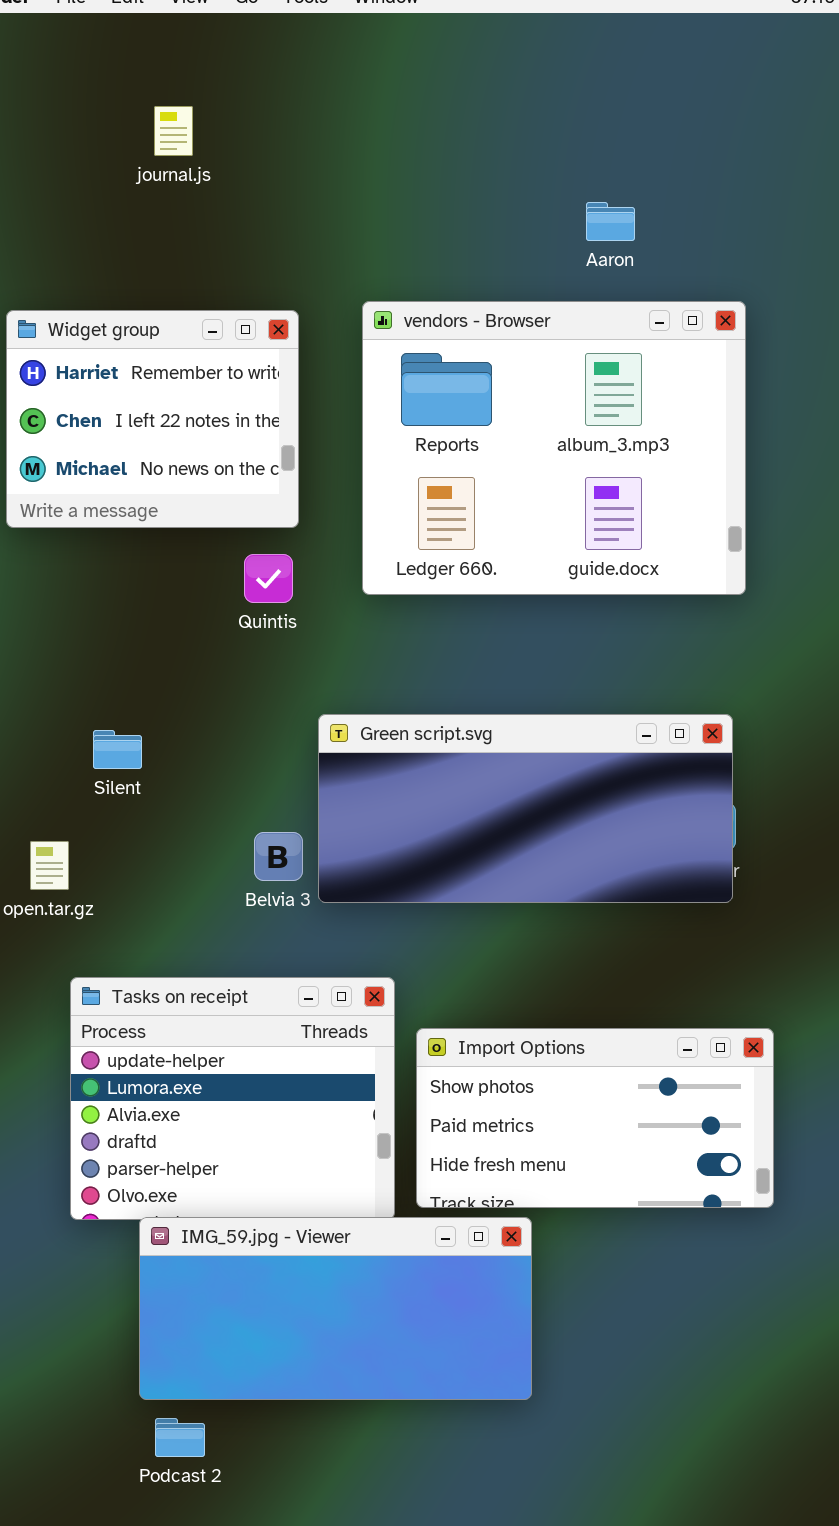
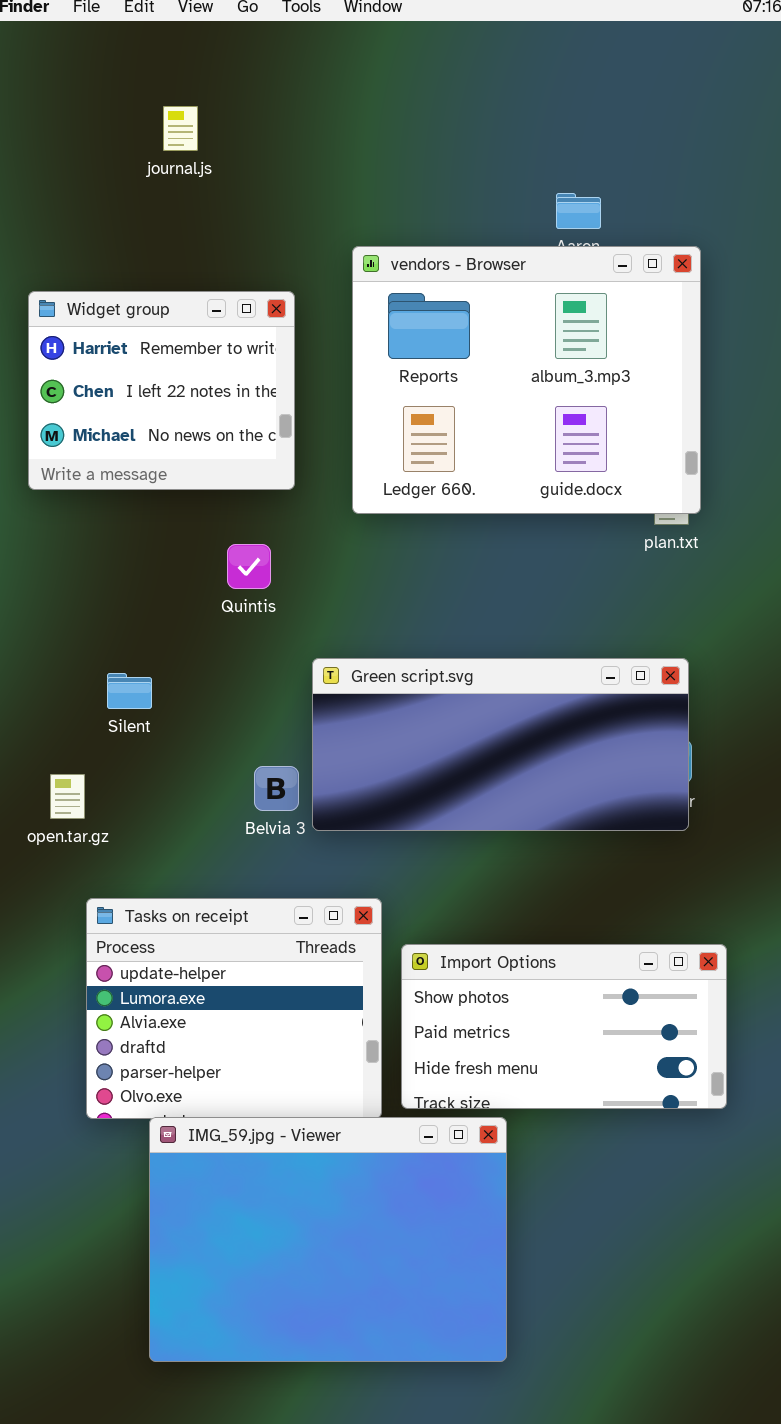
vendors - Browser: [362,301,746,595] -> [352,246,701,514], moved
Quintis: [244,554,293,603] -> [227,544,271,589], moved
IMG_59.jpg - Viewer: [139,1217,532,1400] -> [149,1117,507,1362], resized

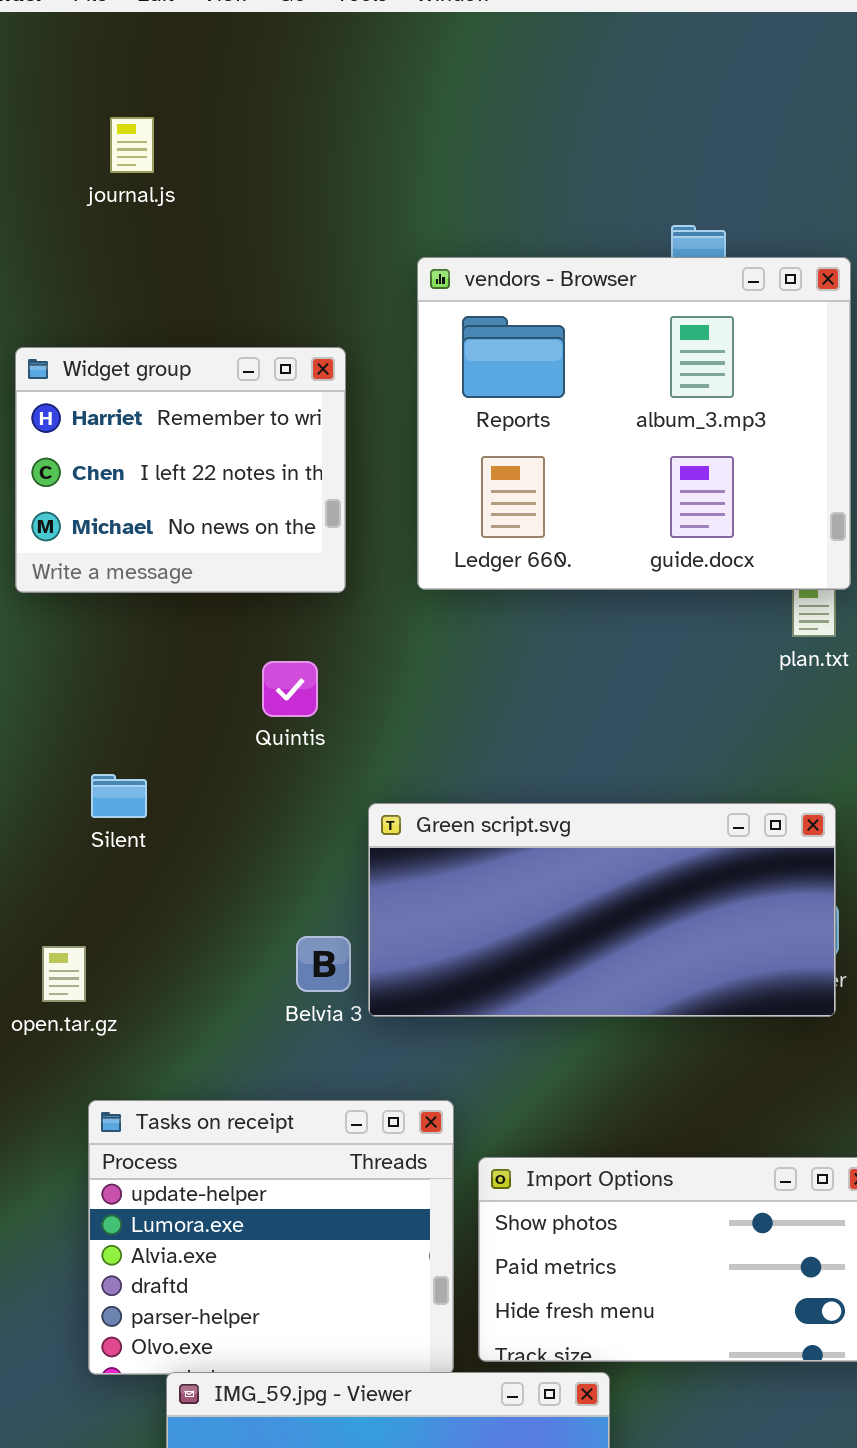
journal.js: [163,106,198,151] -> [110,117,154,173], moved
vendors - Browser: [352,246,701,514] -> [417,257,851,590], moved
Silent: [107,673,152,709] -> [91,774,147,818], moved

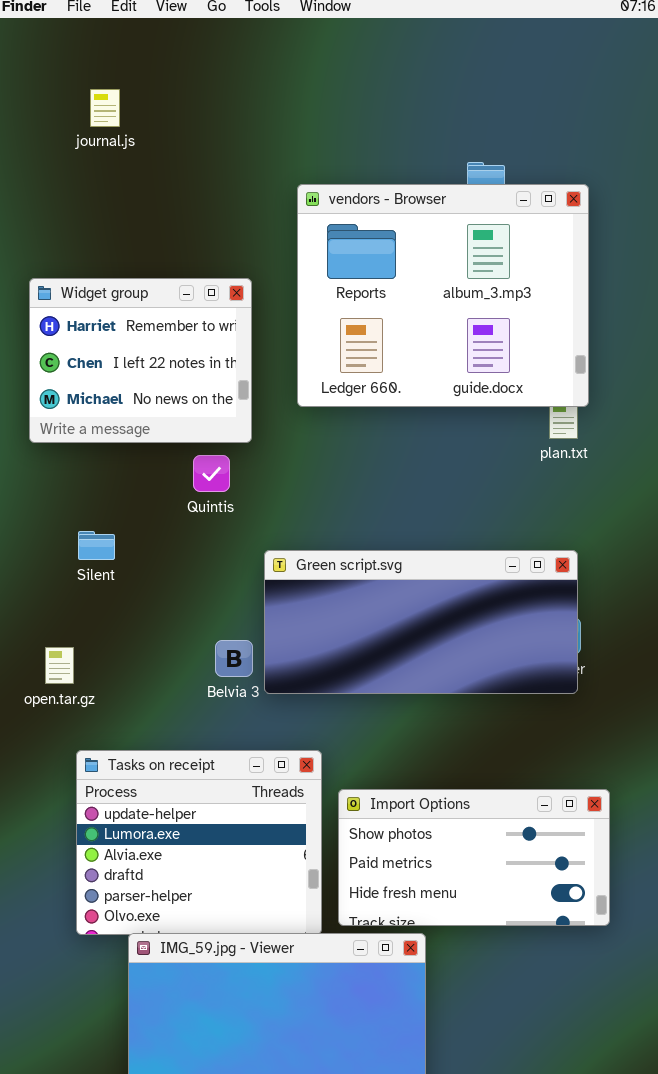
Widget group: [15,347,346,593] -> [29,278,252,443], moved

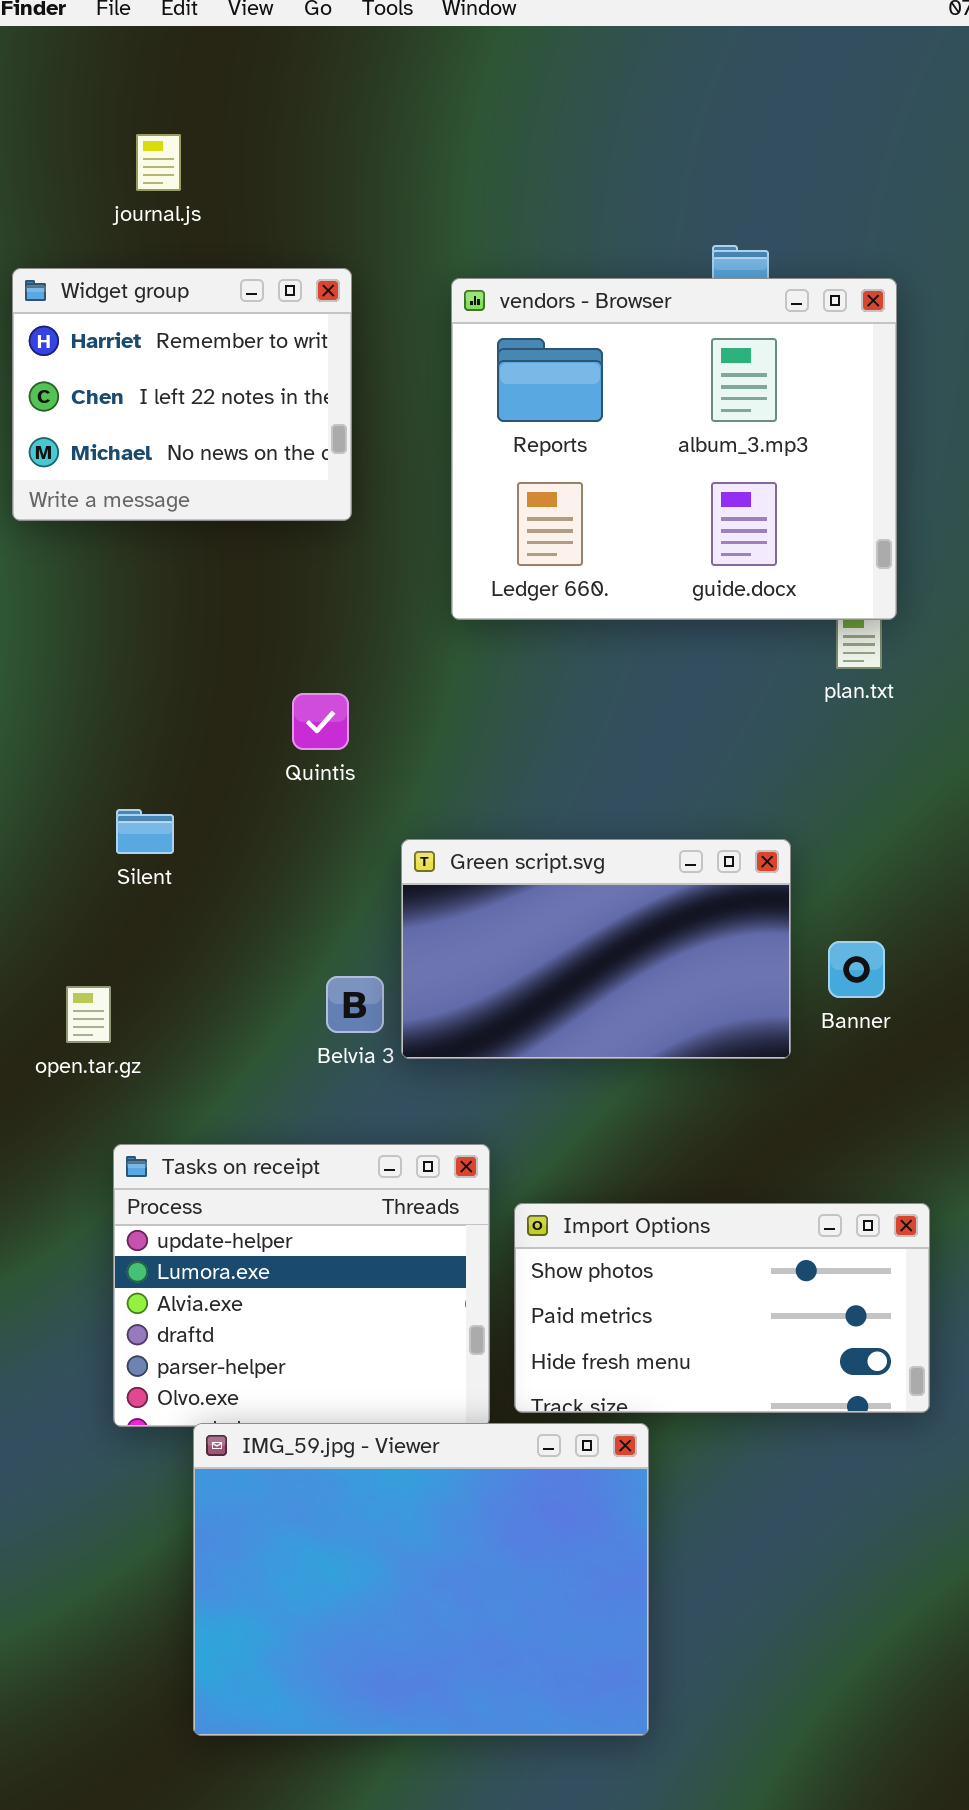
Widget group: [29,278,252,443] -> [12,268,352,521], moved
Green script.svg: [264,550,578,694] -> [401,839,791,1059], resized

